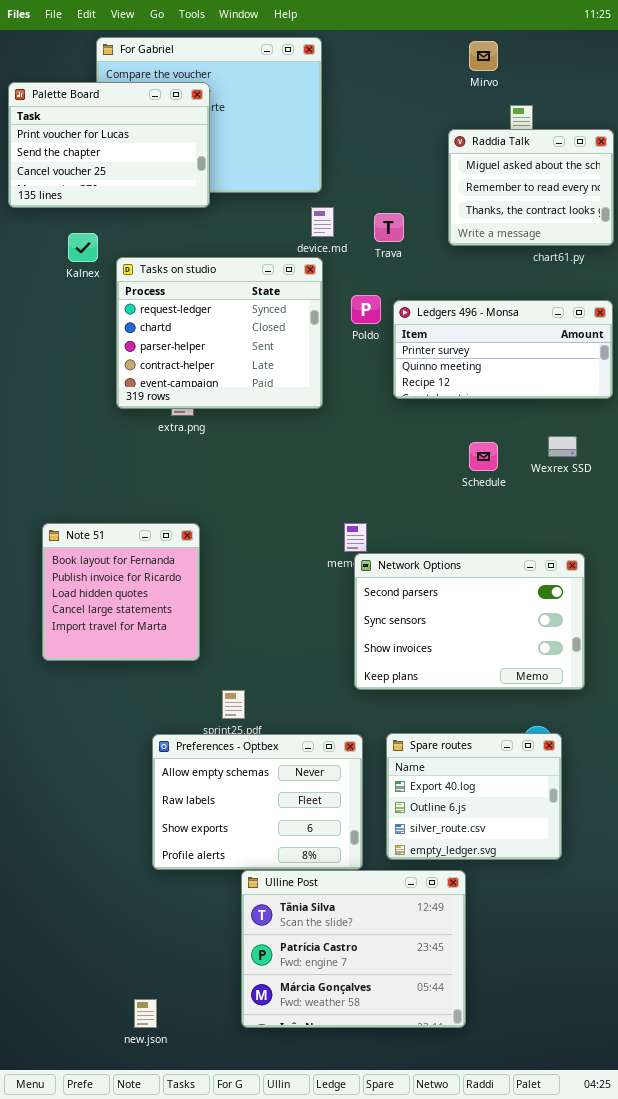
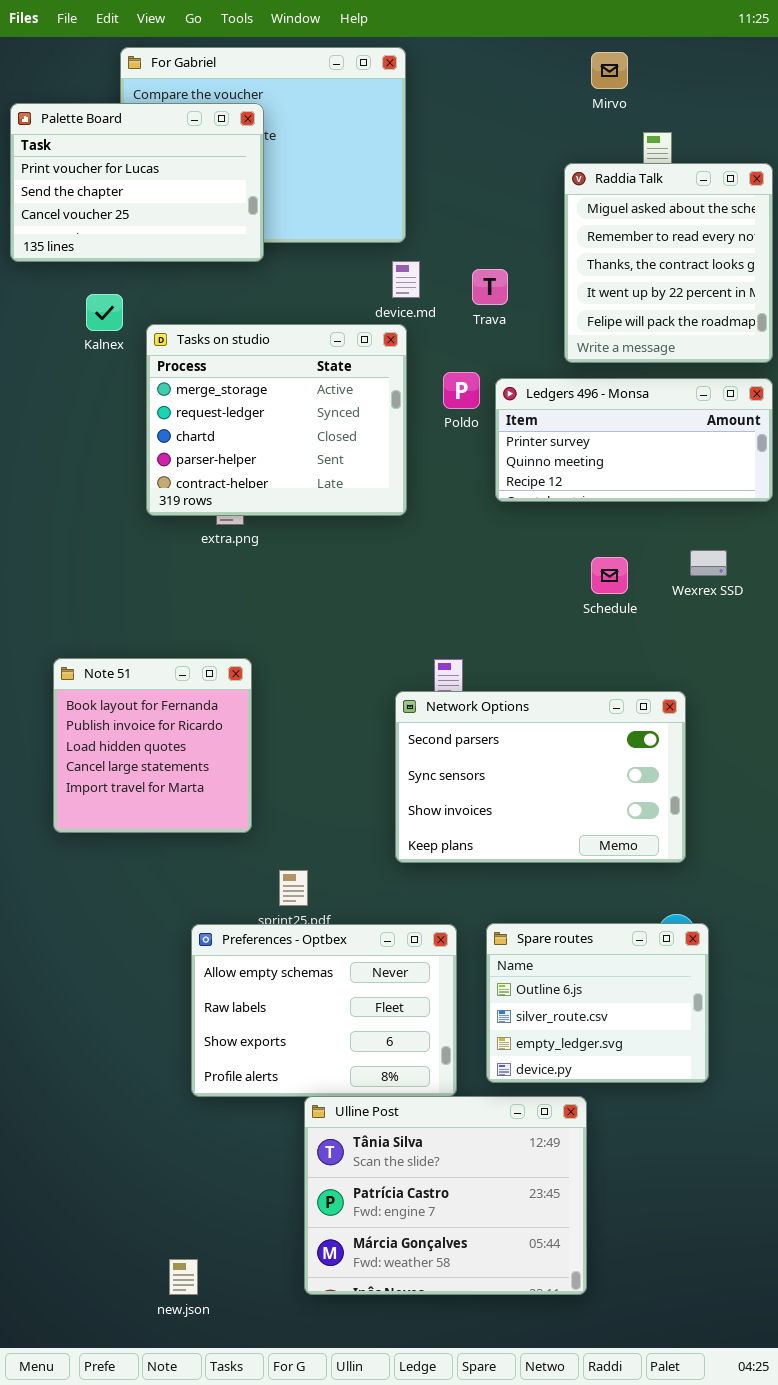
Raddia Talk: [448,129,614,246] -> [564,163,773,363], resized
Tasks on studio: [116,257,323,409] -> [146,324,407,516], scrolled up 1 row
Network Options: [354,553,585,690] -> [395,691,686,863], moved
Spare routes: [386,733,562,860] -> [486,923,709,1083], scrolled down 1 row

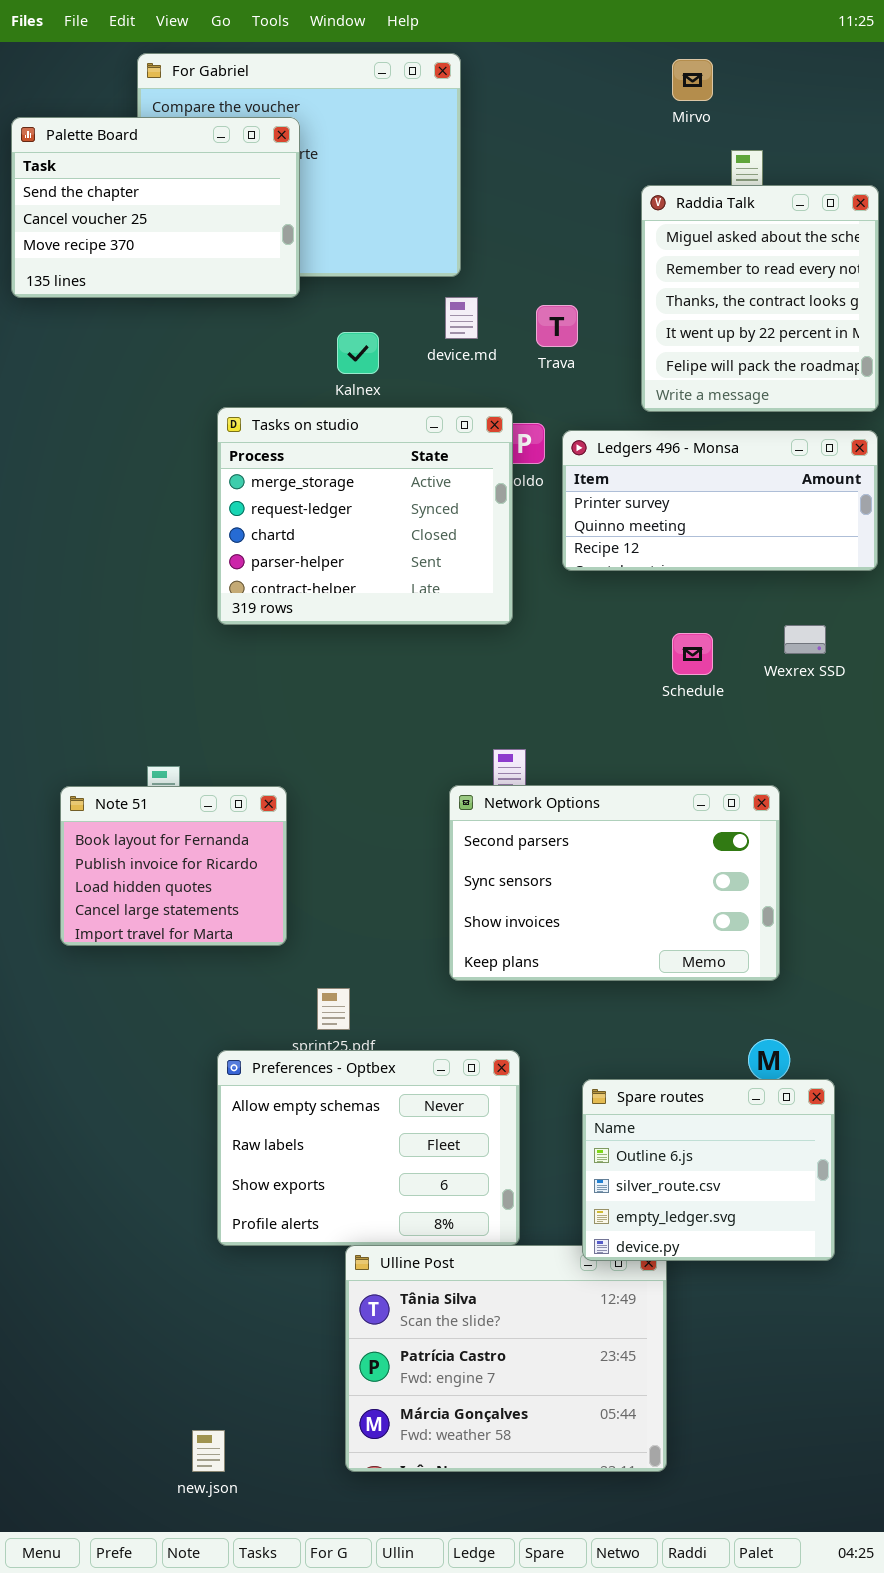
Palette Board: [10,103,264,262] -> [11,117,300,298], scrolled down 1 row
Kalnex: [86,294,123,331] -> [337,332,379,374], moved
Tasks on studio: [146,324,407,516] -> [217,407,513,625], moved
Note 51: [53,658,252,833] -> [60,786,287,946], resized
Spare routes: [486,923,709,1083] -> [582,1079,835,1261], moved

